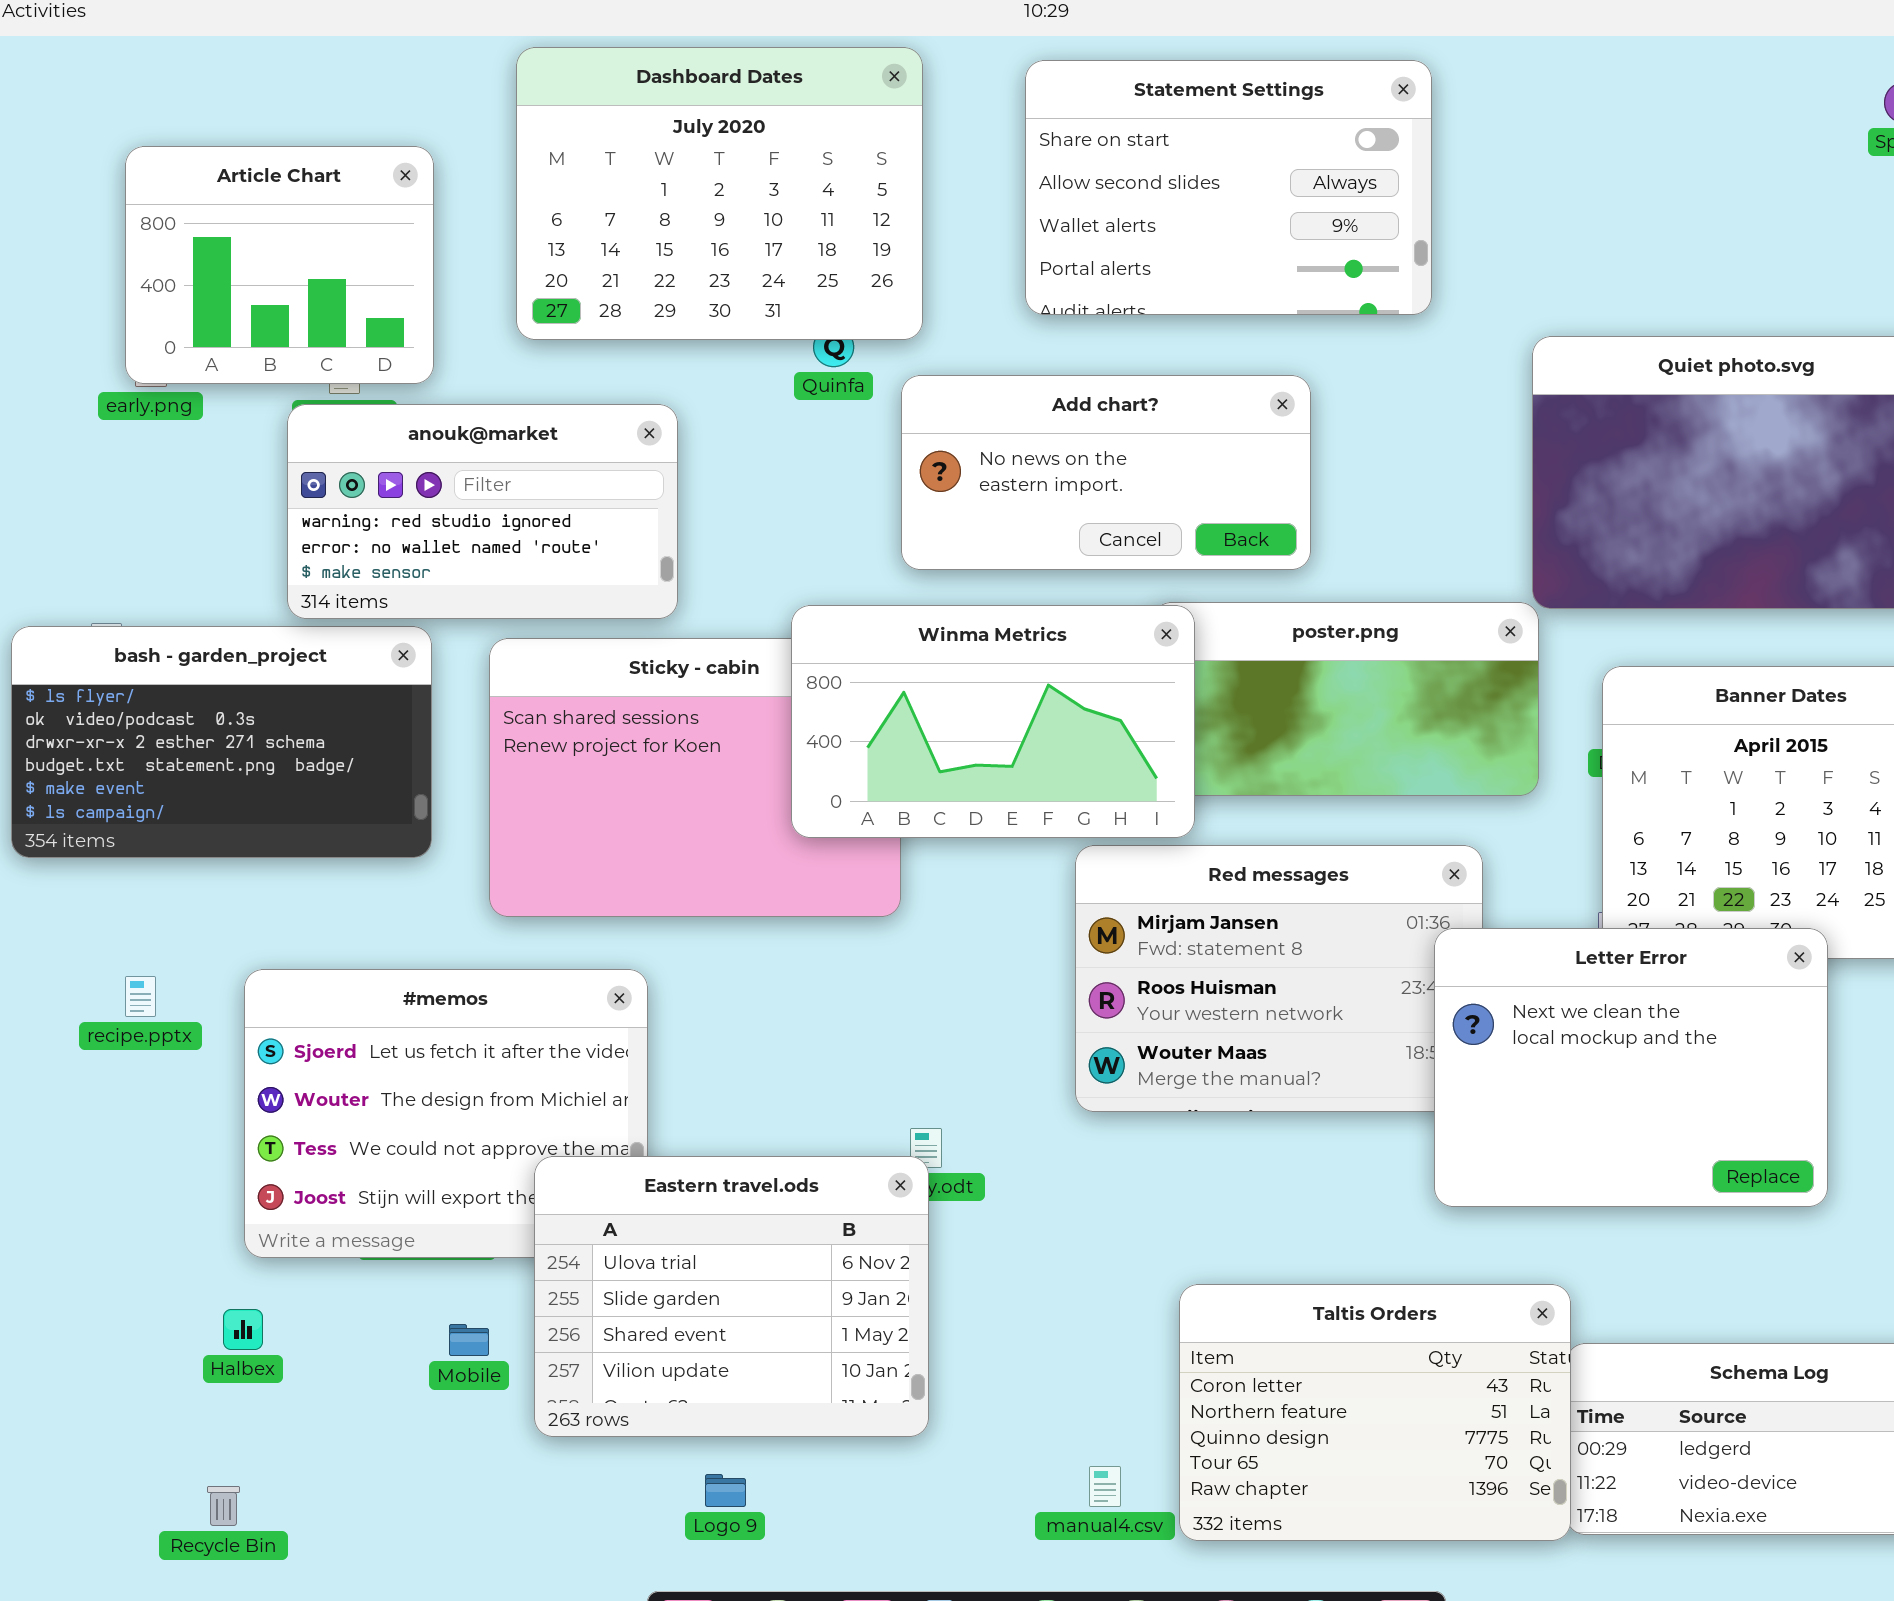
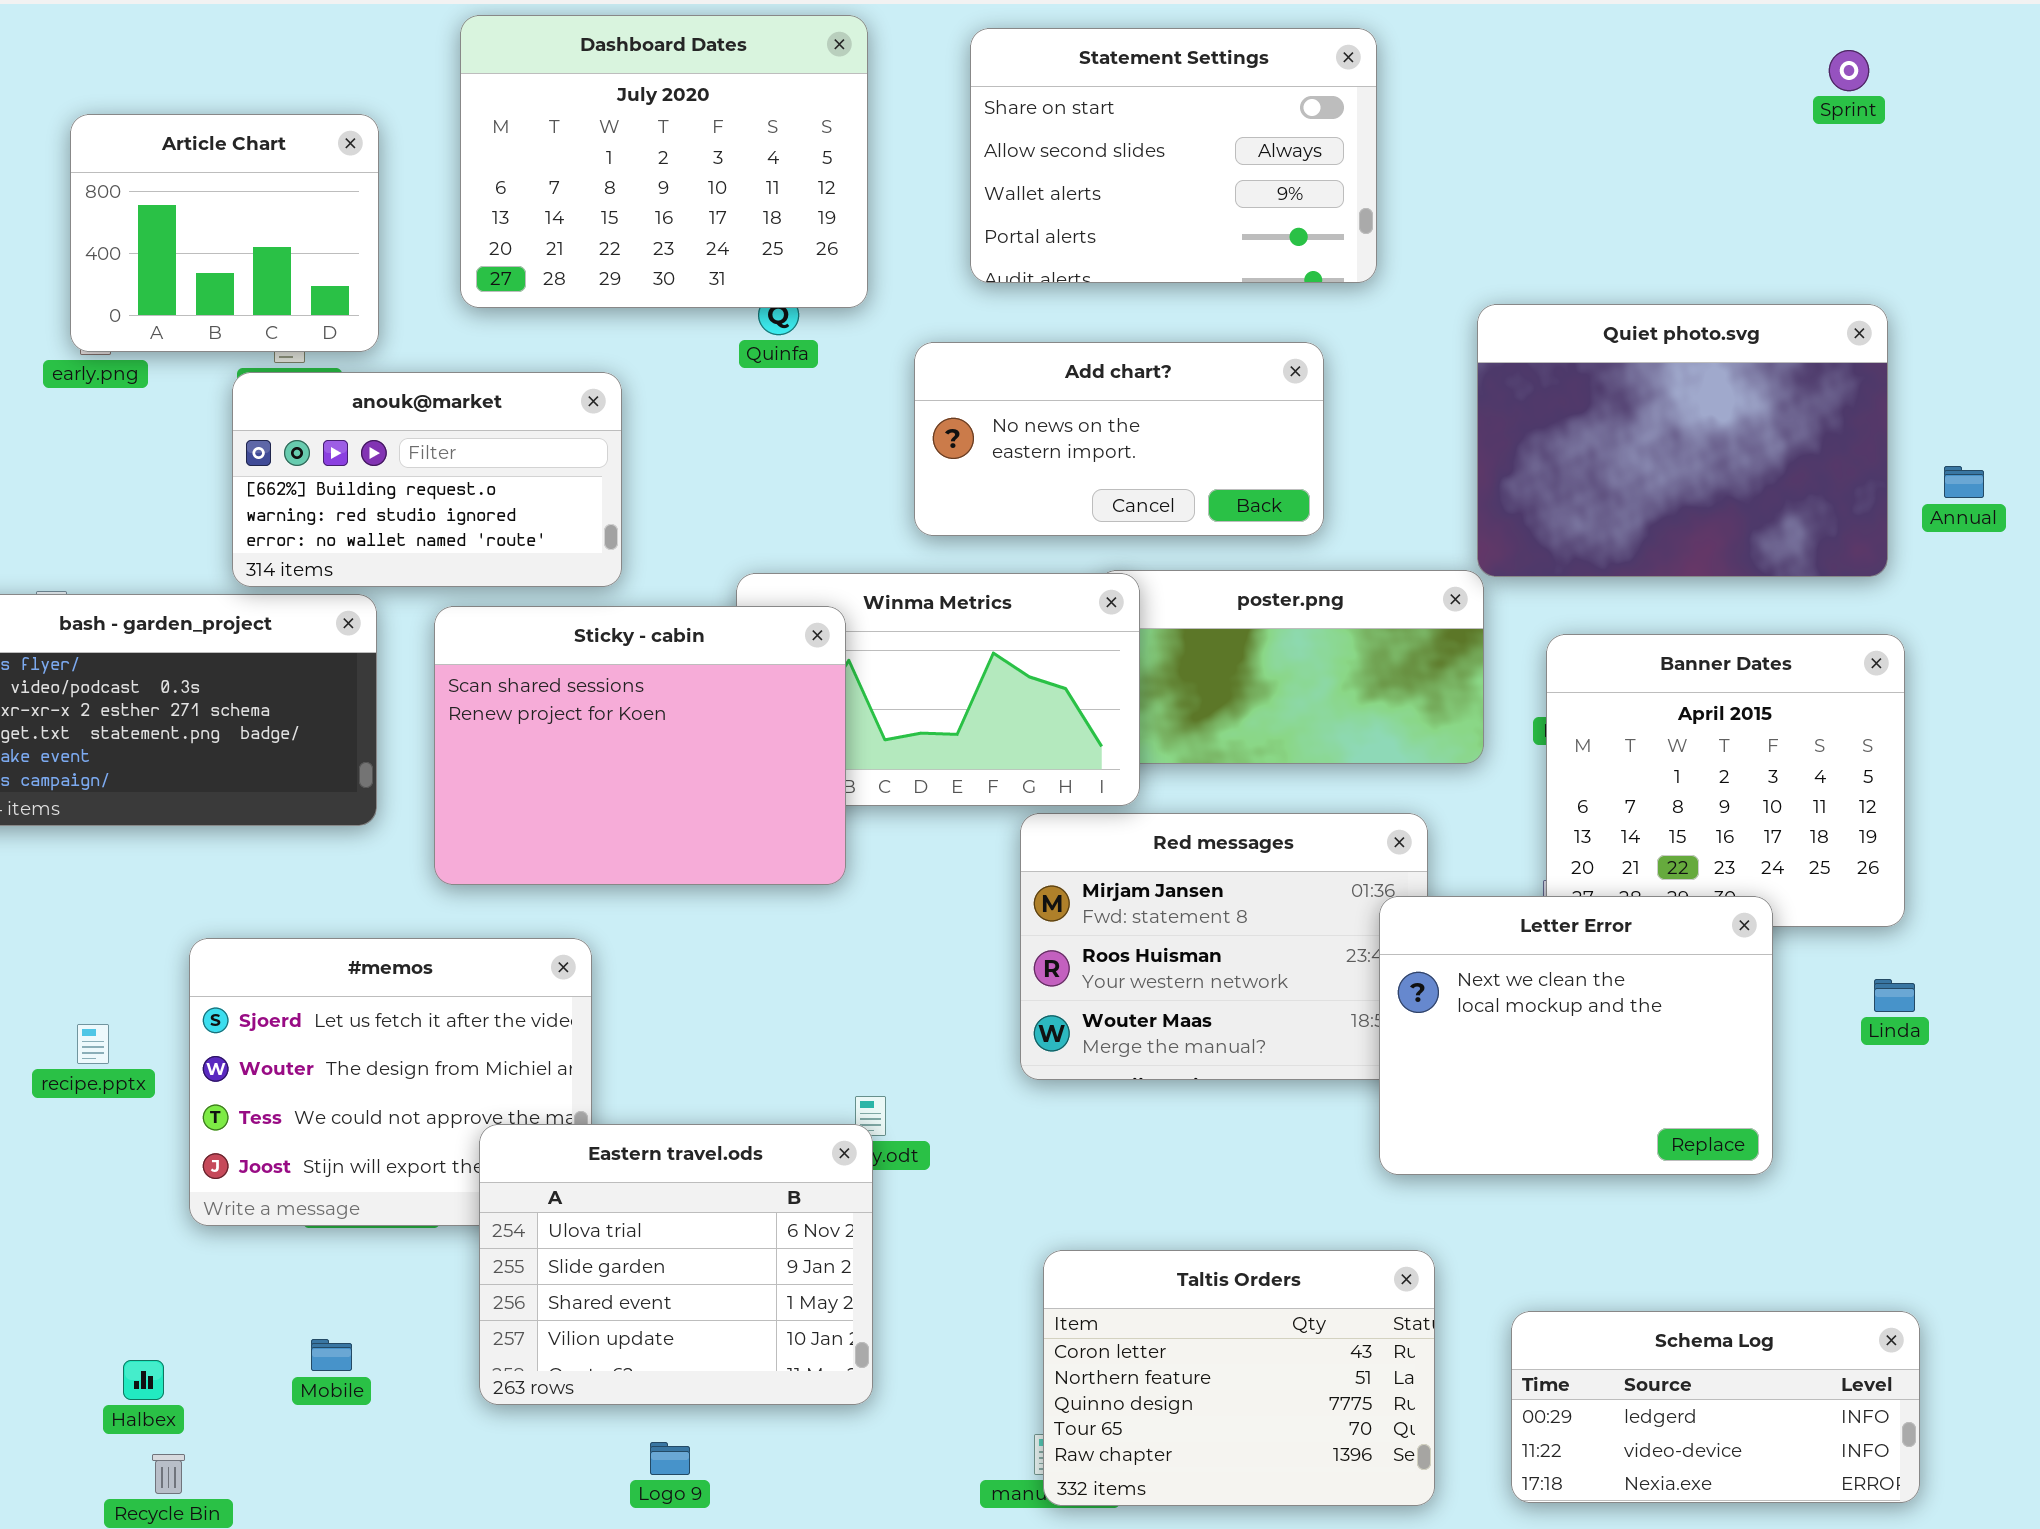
Add chart?: [901,375,1311,570] -> [914,342,1324,536], moved
anouk@market: [287,404,678,619] -> [232,372,622,587], scrolled up 1 row
Sticky - cabin: [489,638,901,917] -> [434,606,846,885], raised
recipe.pptx: [125,976,156,1017] -> [77,1024,109,1064], moved
Taltis Orders: [1179,1284,1571,1541] -> [1043,1250,1435,1506], moved
Halbex: [223,1309,263,1350] -> [123,1360,164,1400], moved
Mobile: [449,1324,489,1356] -> [311,1339,352,1371], moved

